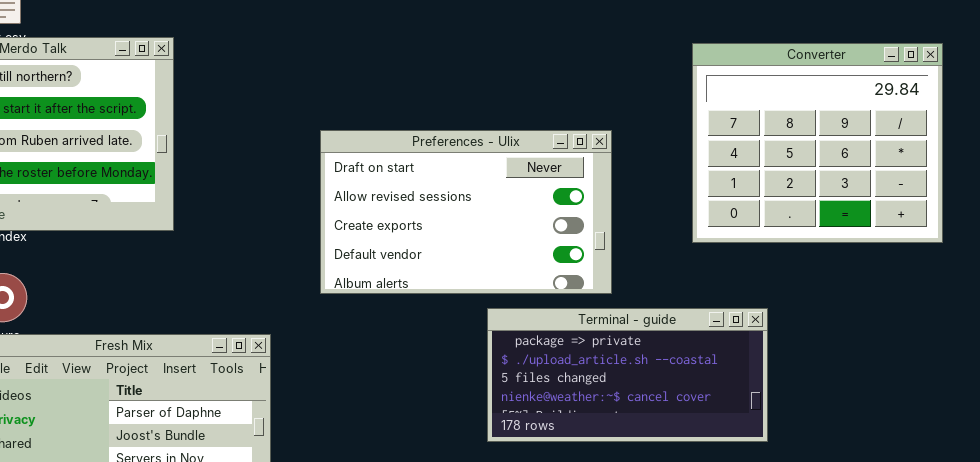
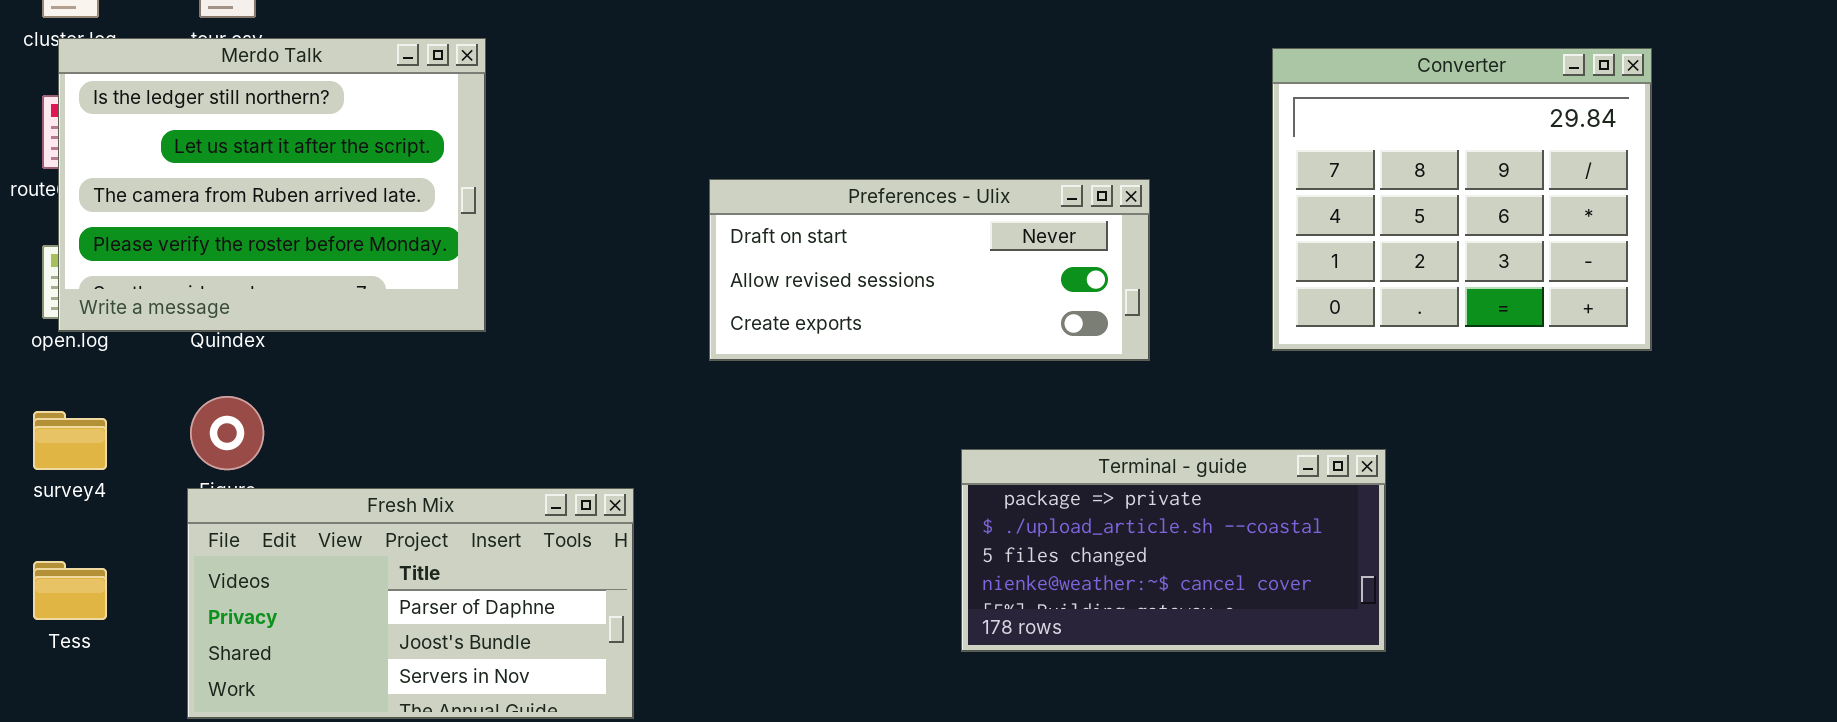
Preferences - Ulix: [320,130,612,294] -> [709,179,1150,361], resized

